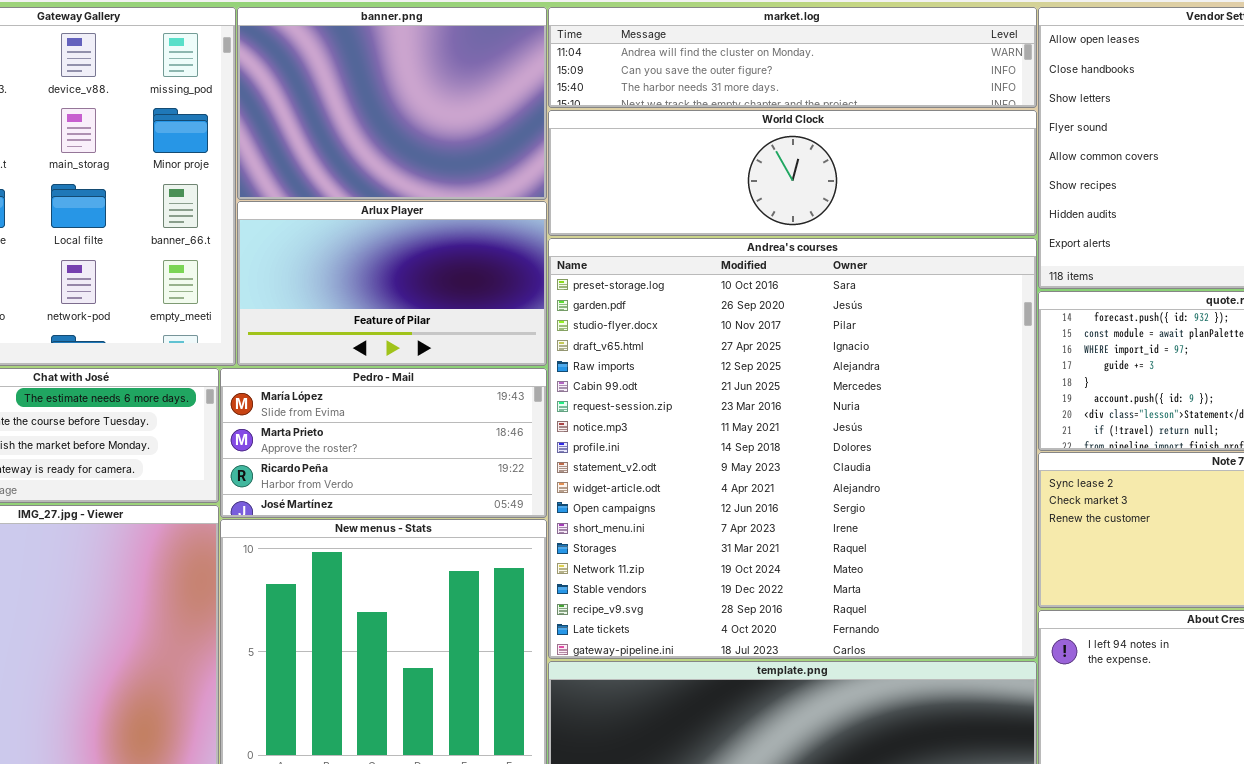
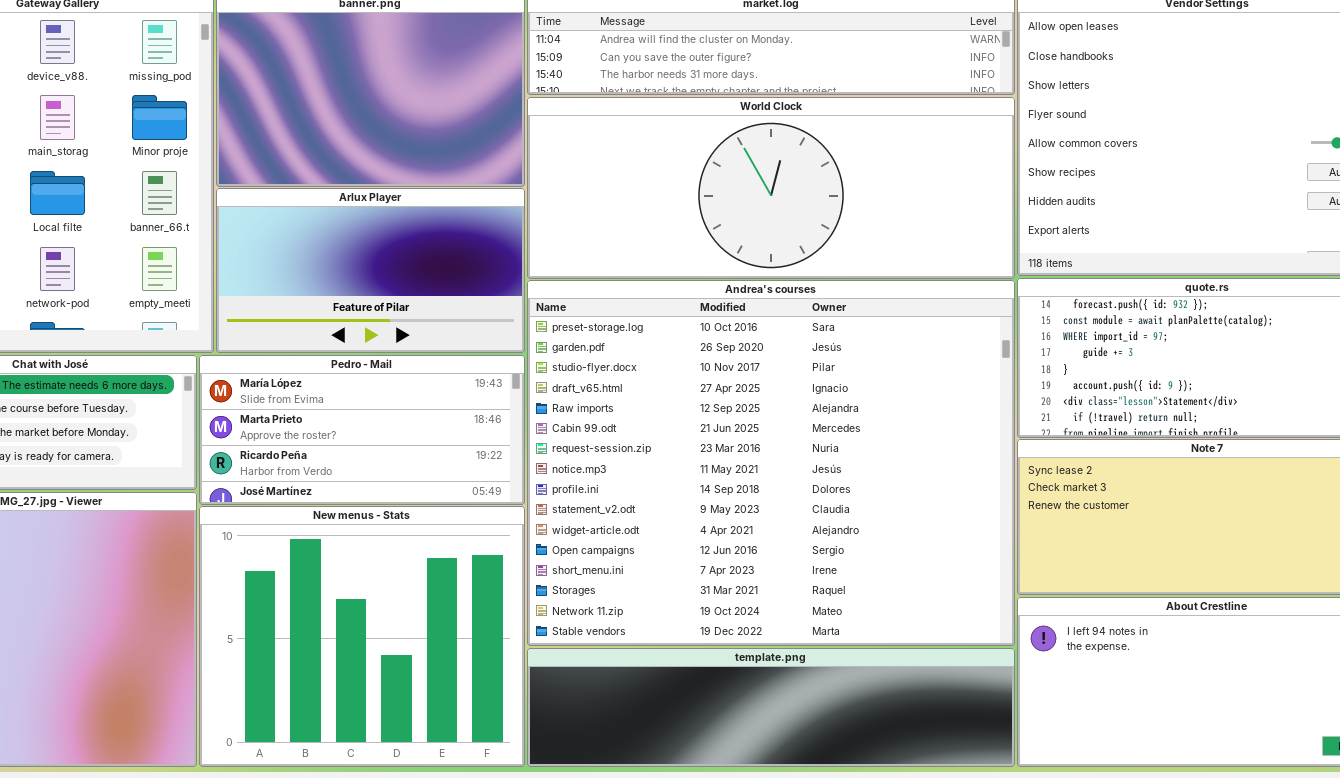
World Clock: [548,110,1037,236] -> [527,97,1015,279], resized
Andrea's courses: [548,238,1037,659] -> [527,280,1015,646], resized

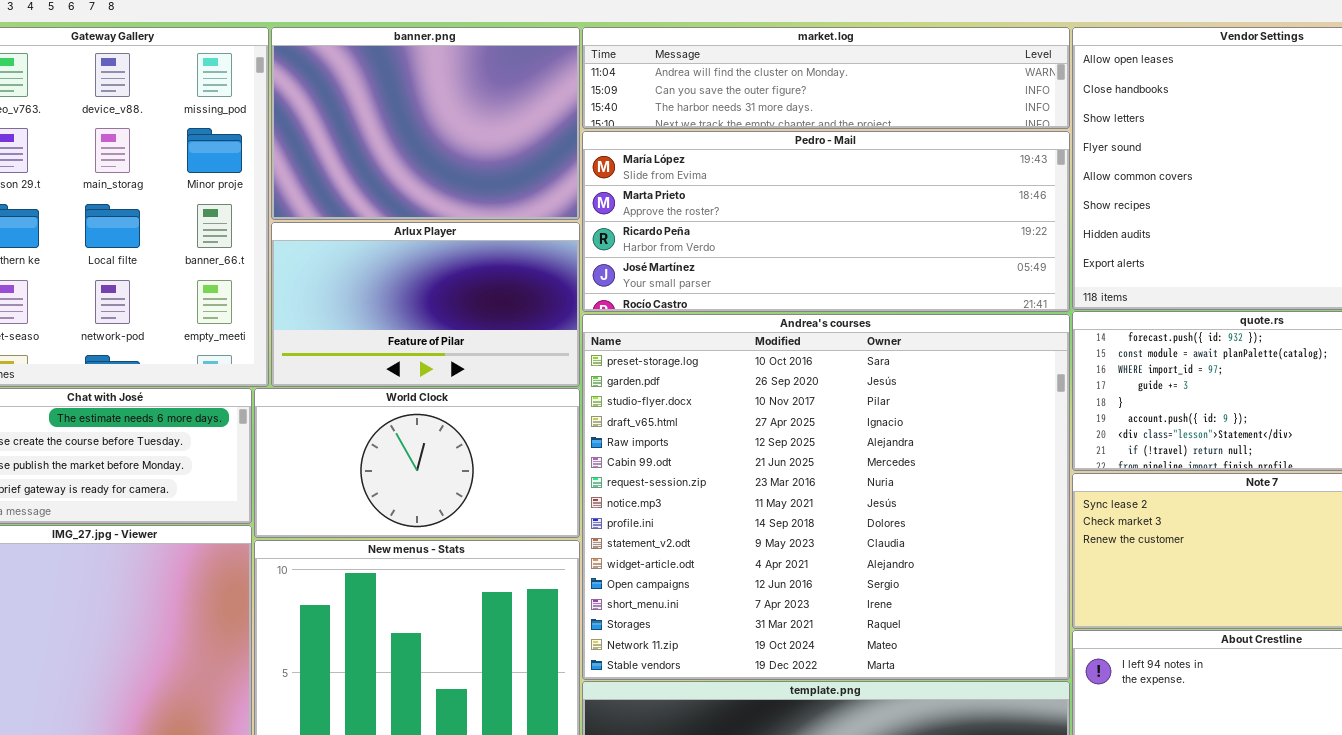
World Clock: [527,97,1015,279] -> [254,388,580,538], moved, resized
Pedro - Mail: [199,355,525,505] -> [582,131,1070,312], moved, resized

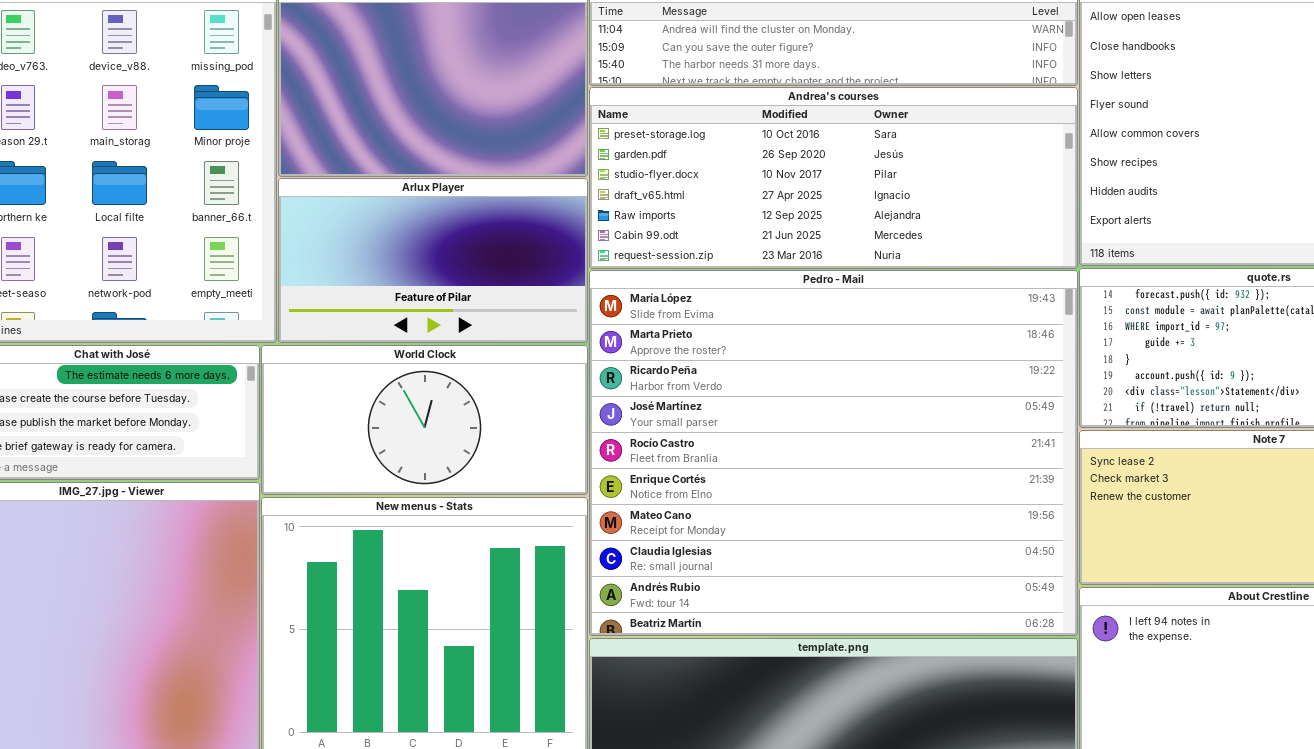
Pedro - Mail: [582,131,1070,312] -> [589,270,1078,636], moved, resized
Andrea's courses: [582,314,1070,680] -> [589,87,1078,269], moved, resized

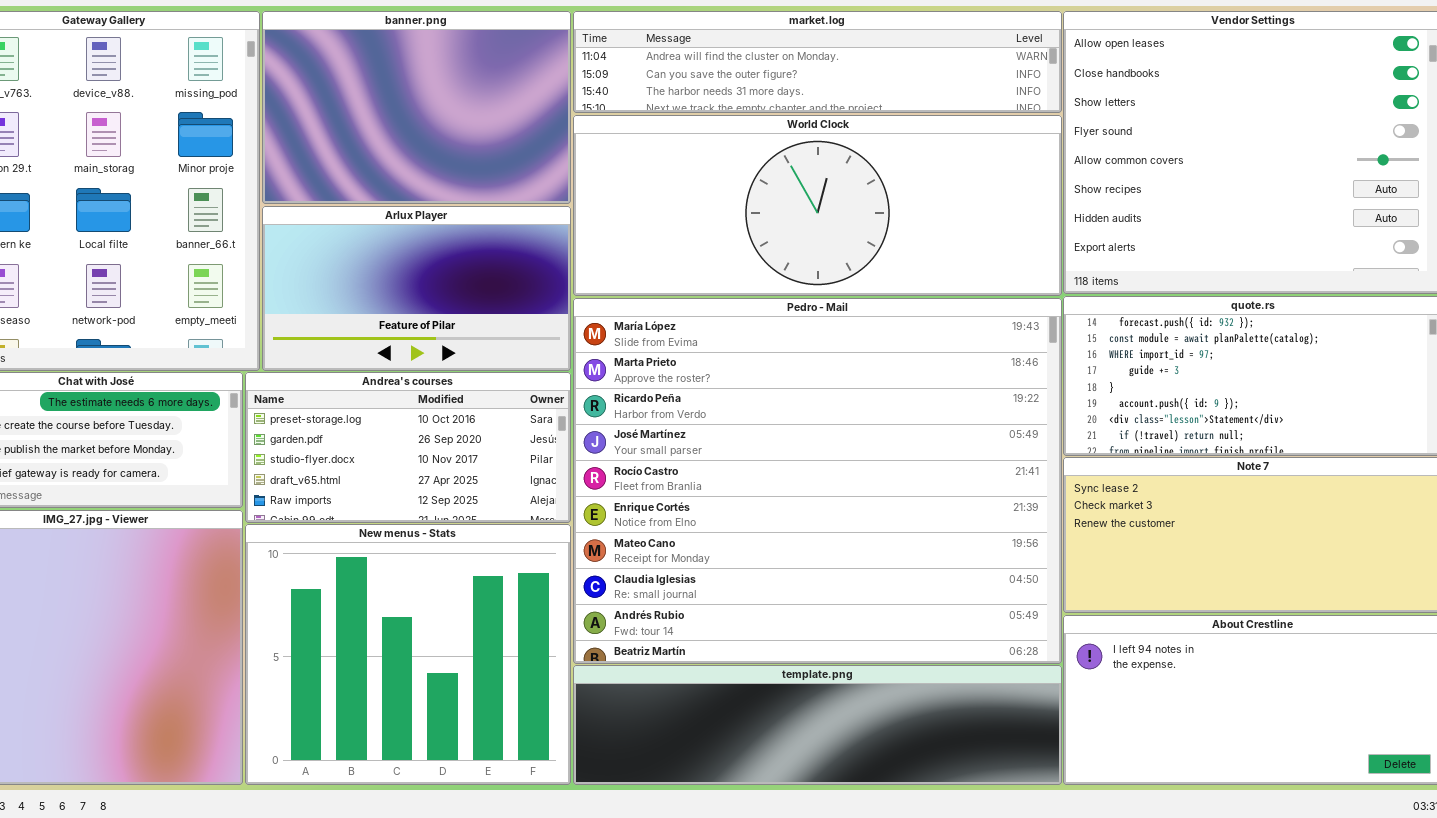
Andrea's courses: [589,87,1078,269] -> [245,372,571,523], moved, resized
World Clock: [261,345,588,495] -> [573,115,1062,296], moved, resized

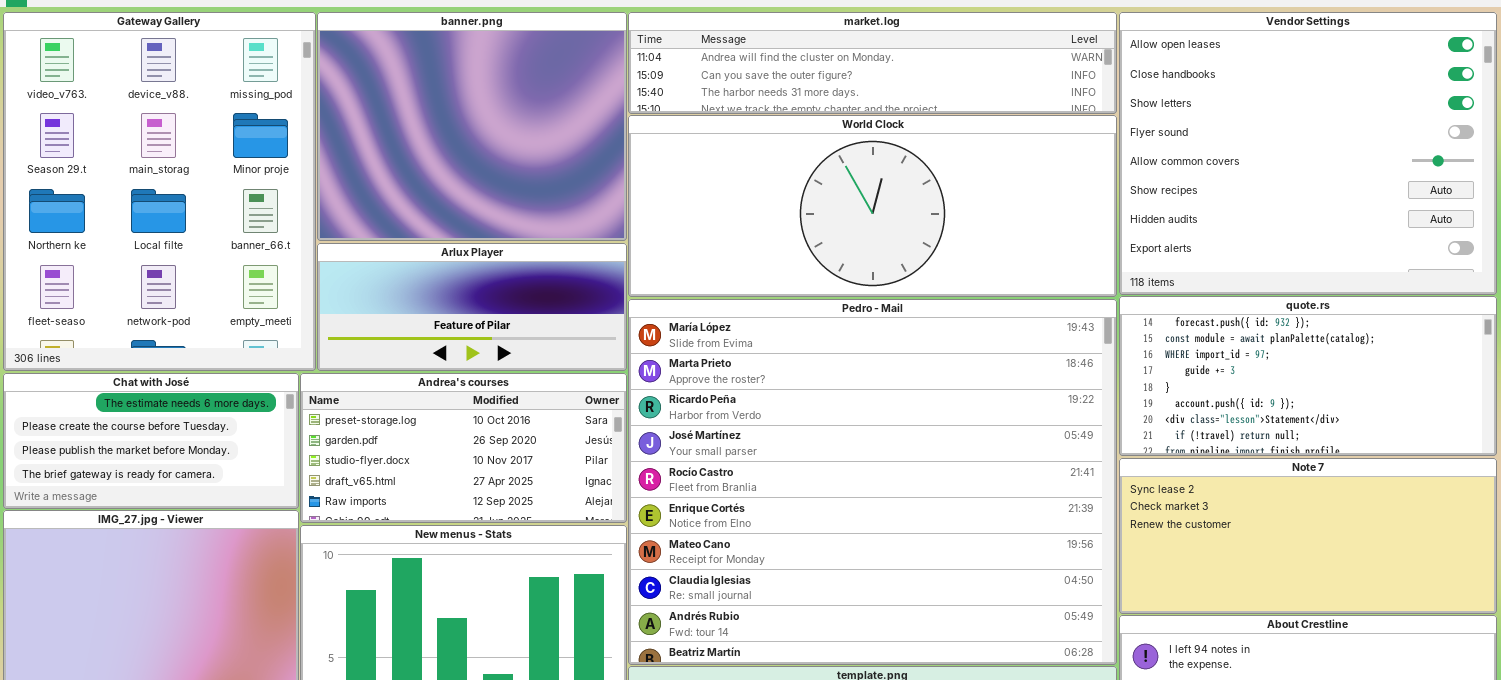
banner.png: [262,11,571,204] -> [317,12,627,241], resized
Arlux Player: [262,206,571,371] -> [317,243,627,371], resized

